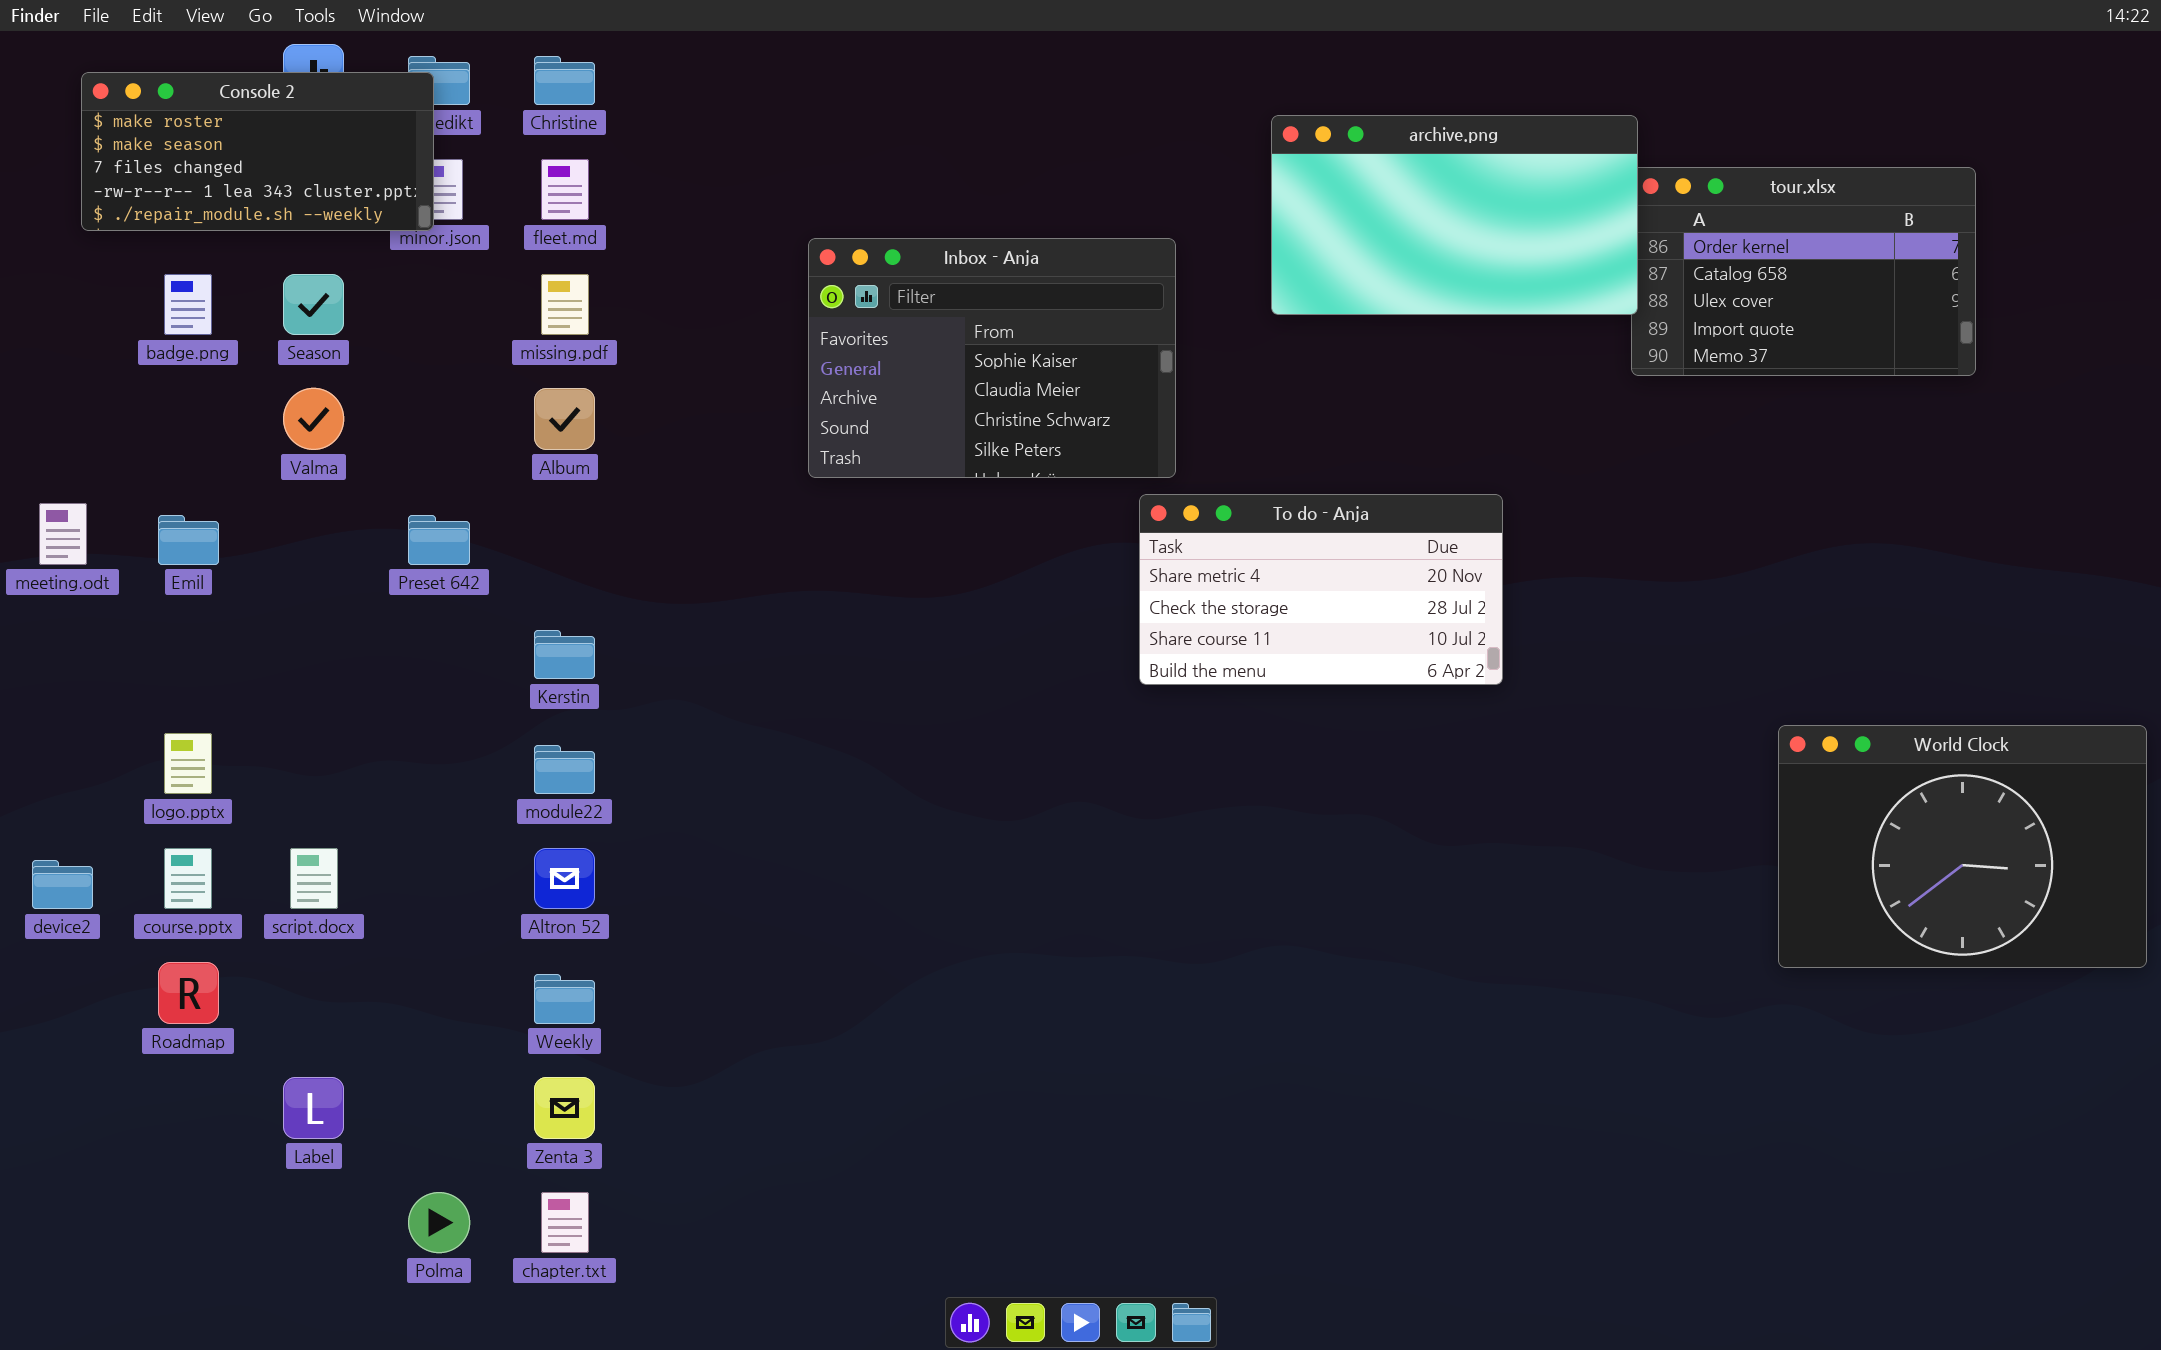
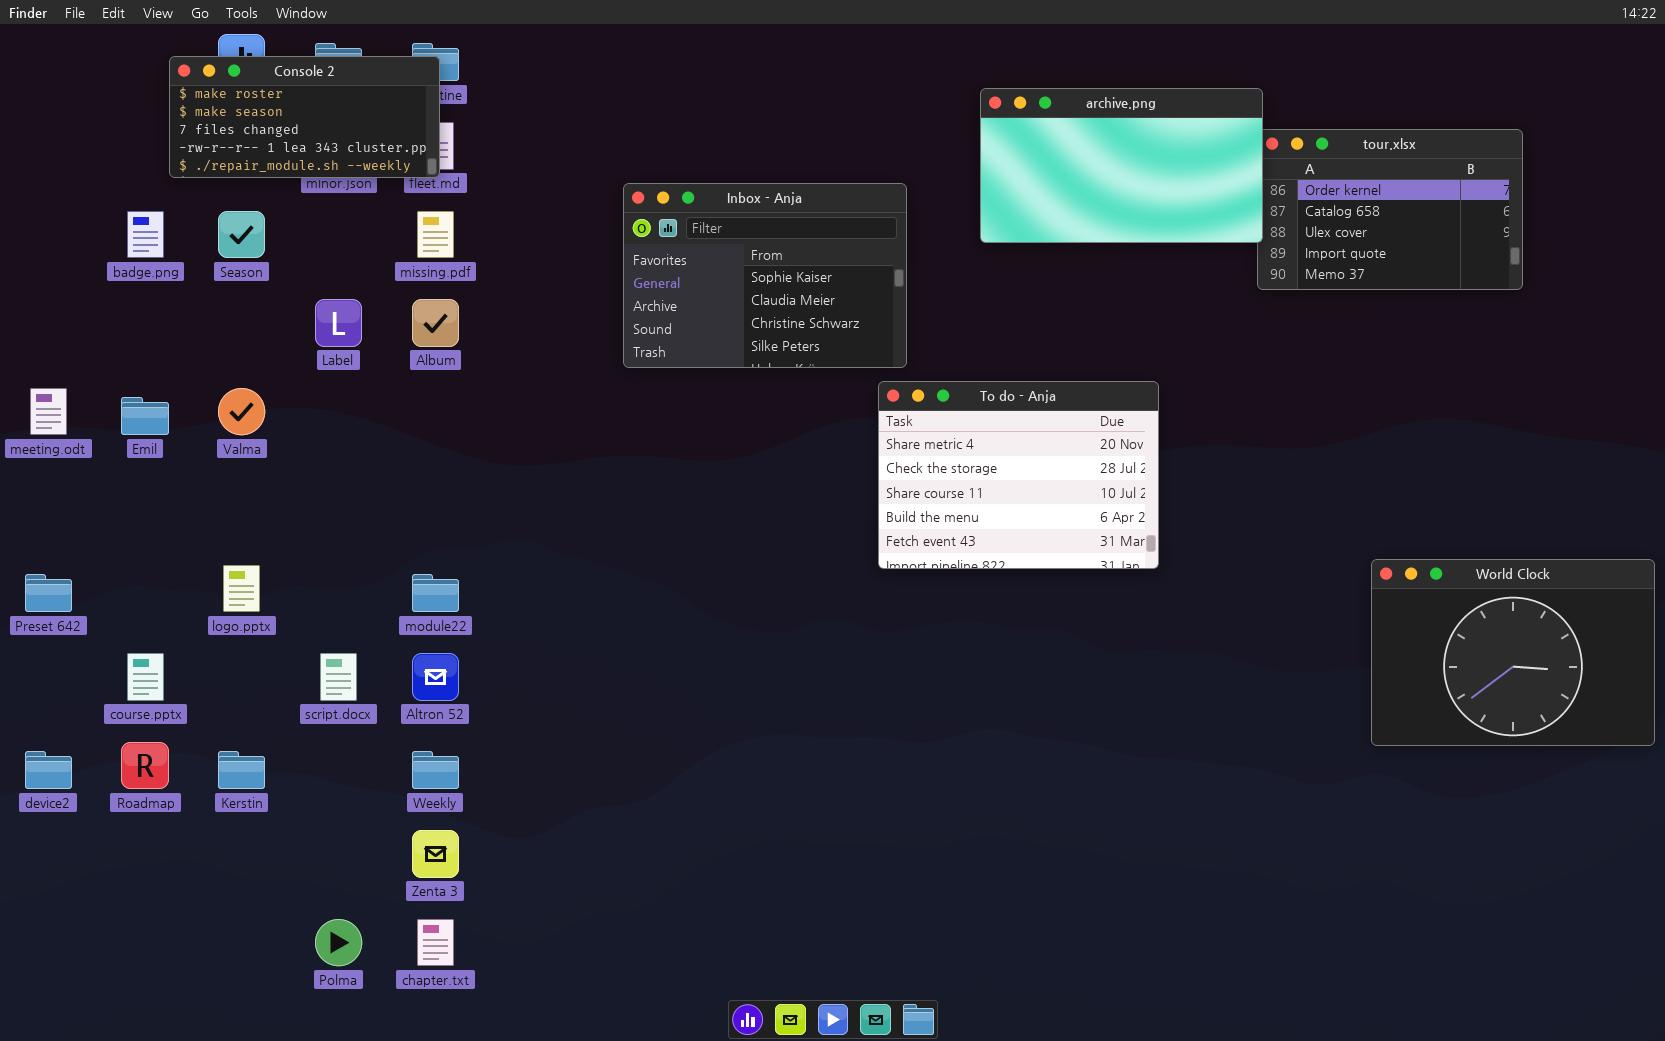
Console 2: [81,72,434,231] -> [169,56,440,178], moved
Valma: [283,388,344,450] -> [218,388,265,435], moved
To do - Anja: [1139,494,1503,685] -> [878,381,1159,569], resized
Preset 642: [408,515,470,565] -> [25,574,72,612], moved
Kerstin: [534,630,595,679] -> [218,751,265,789], moved
logo.pptx: [164,733,212,794] -> [223,565,260,612], moved
script.docx: [290,848,338,909] -> [320,653,357,701], moved
device2: [32,860,93,909] -> [25,751,72,789], moved
Label: [283,1077,344,1139] -> [315,299,362,347], moved

